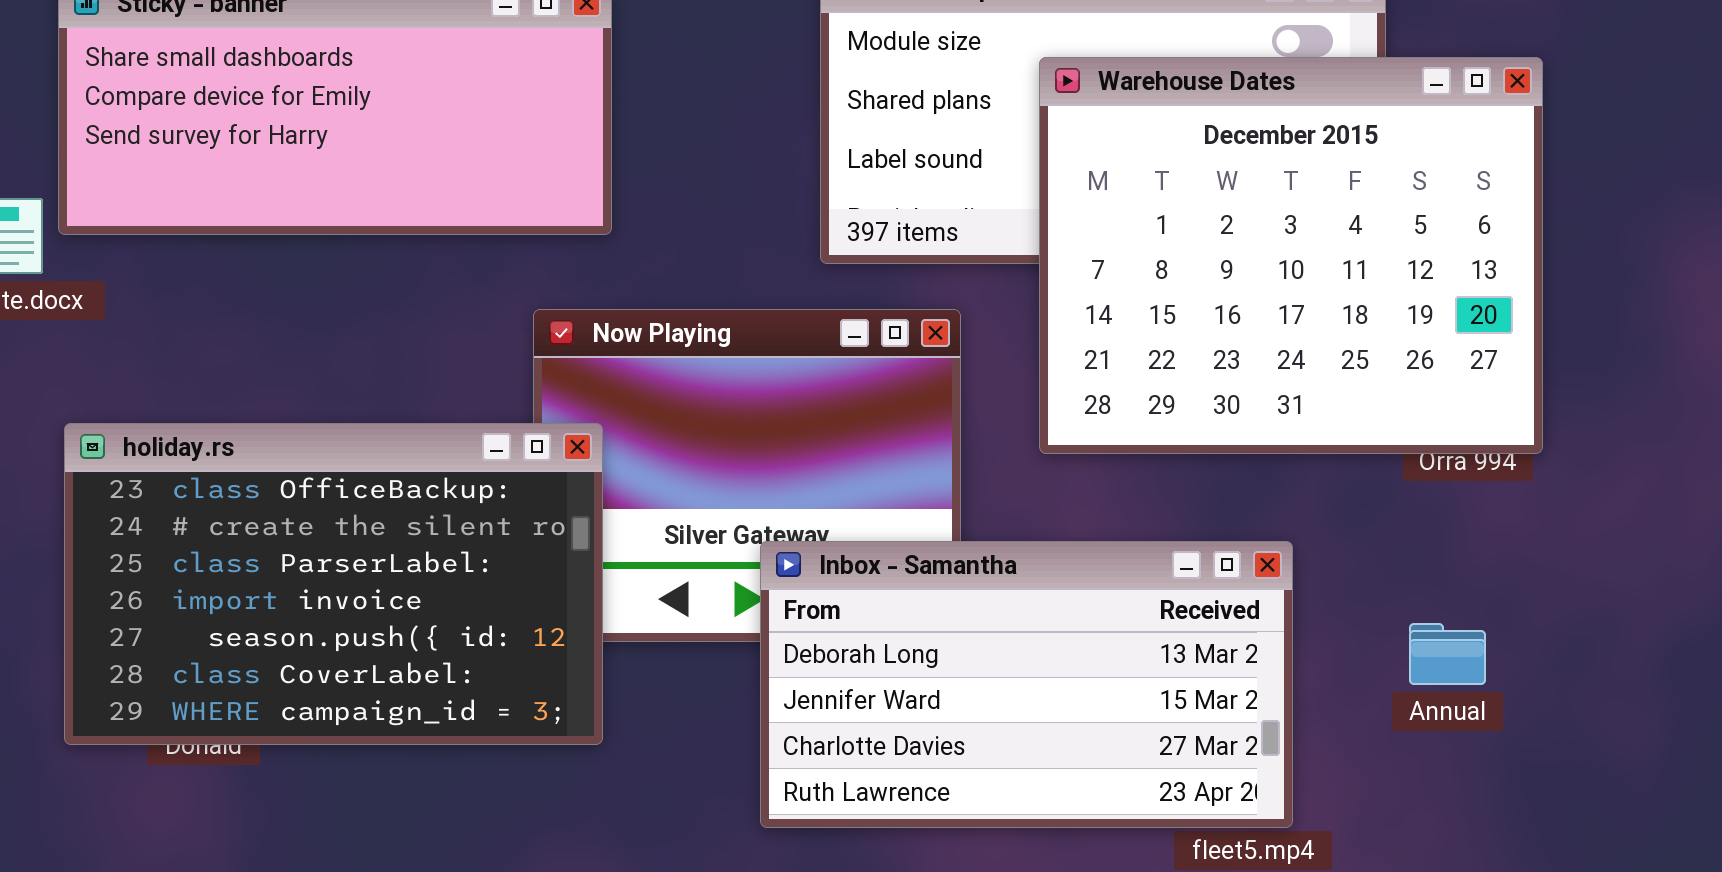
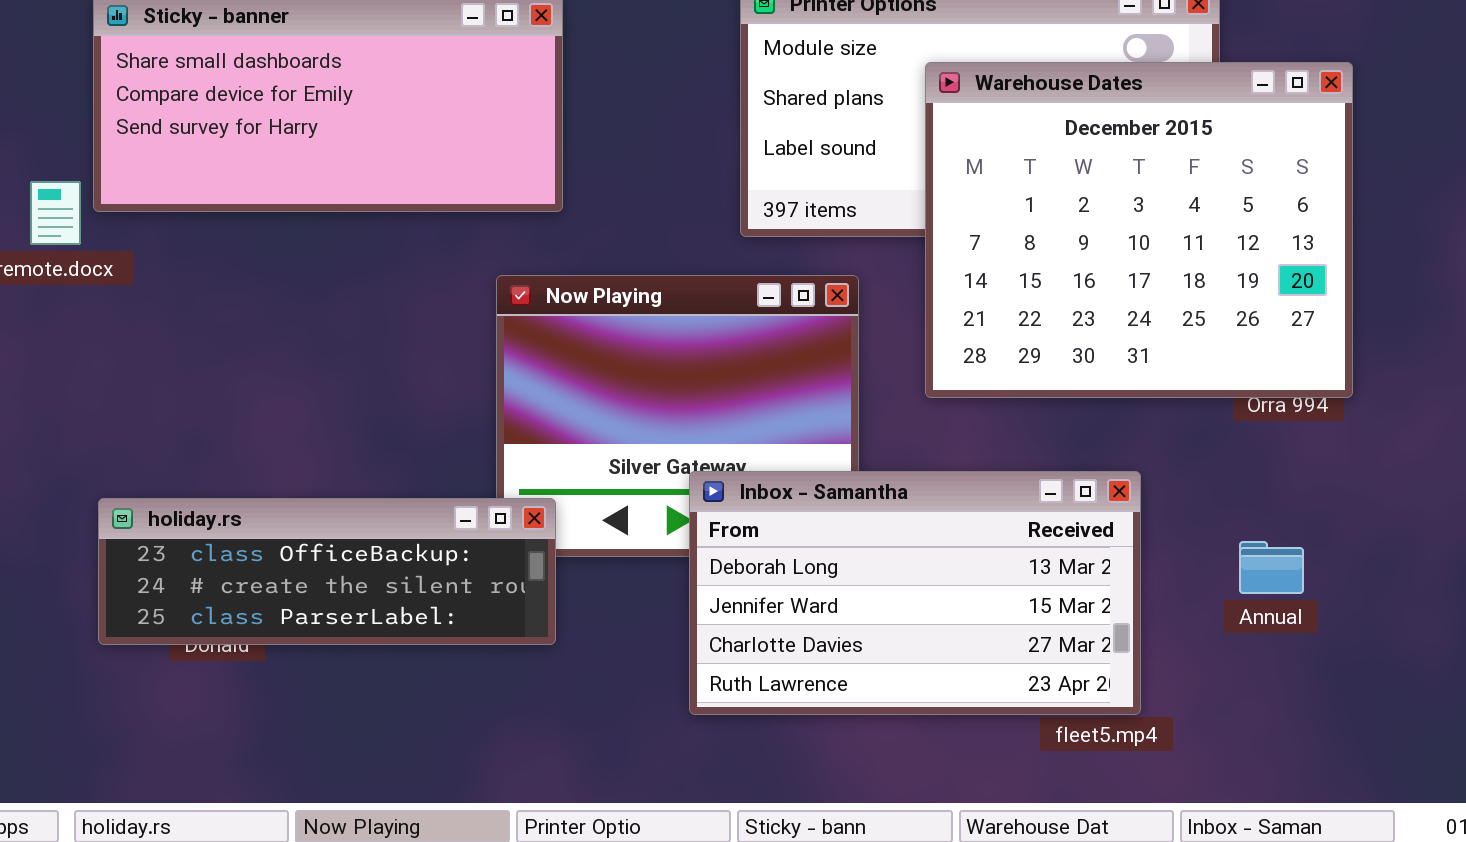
holiday.rs: [64,423,603,745] -> [98,498,556,645], resized

